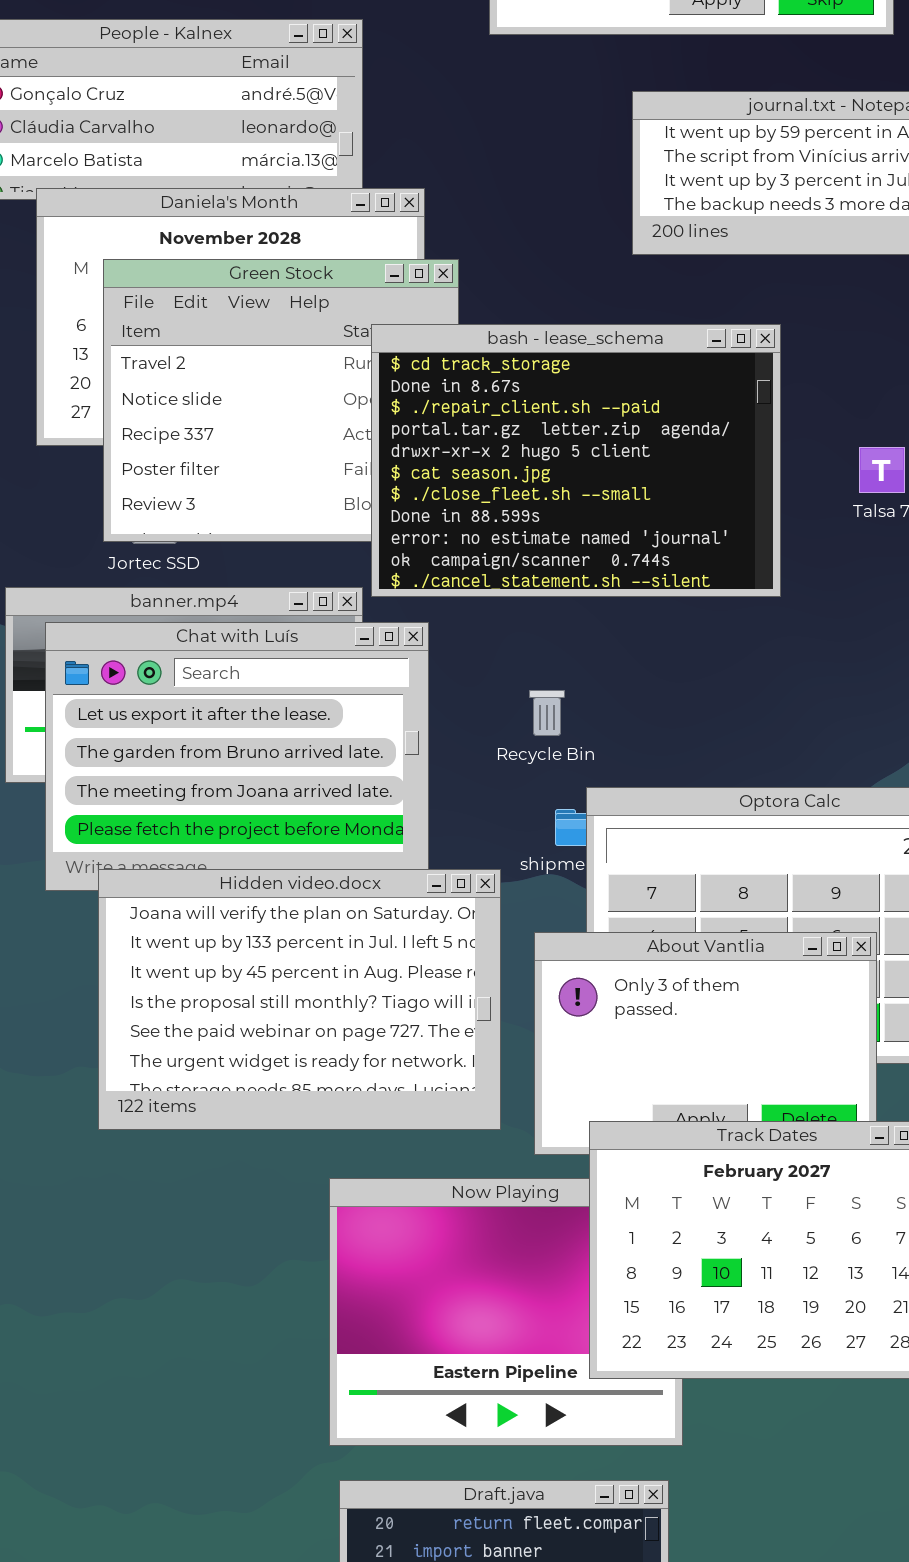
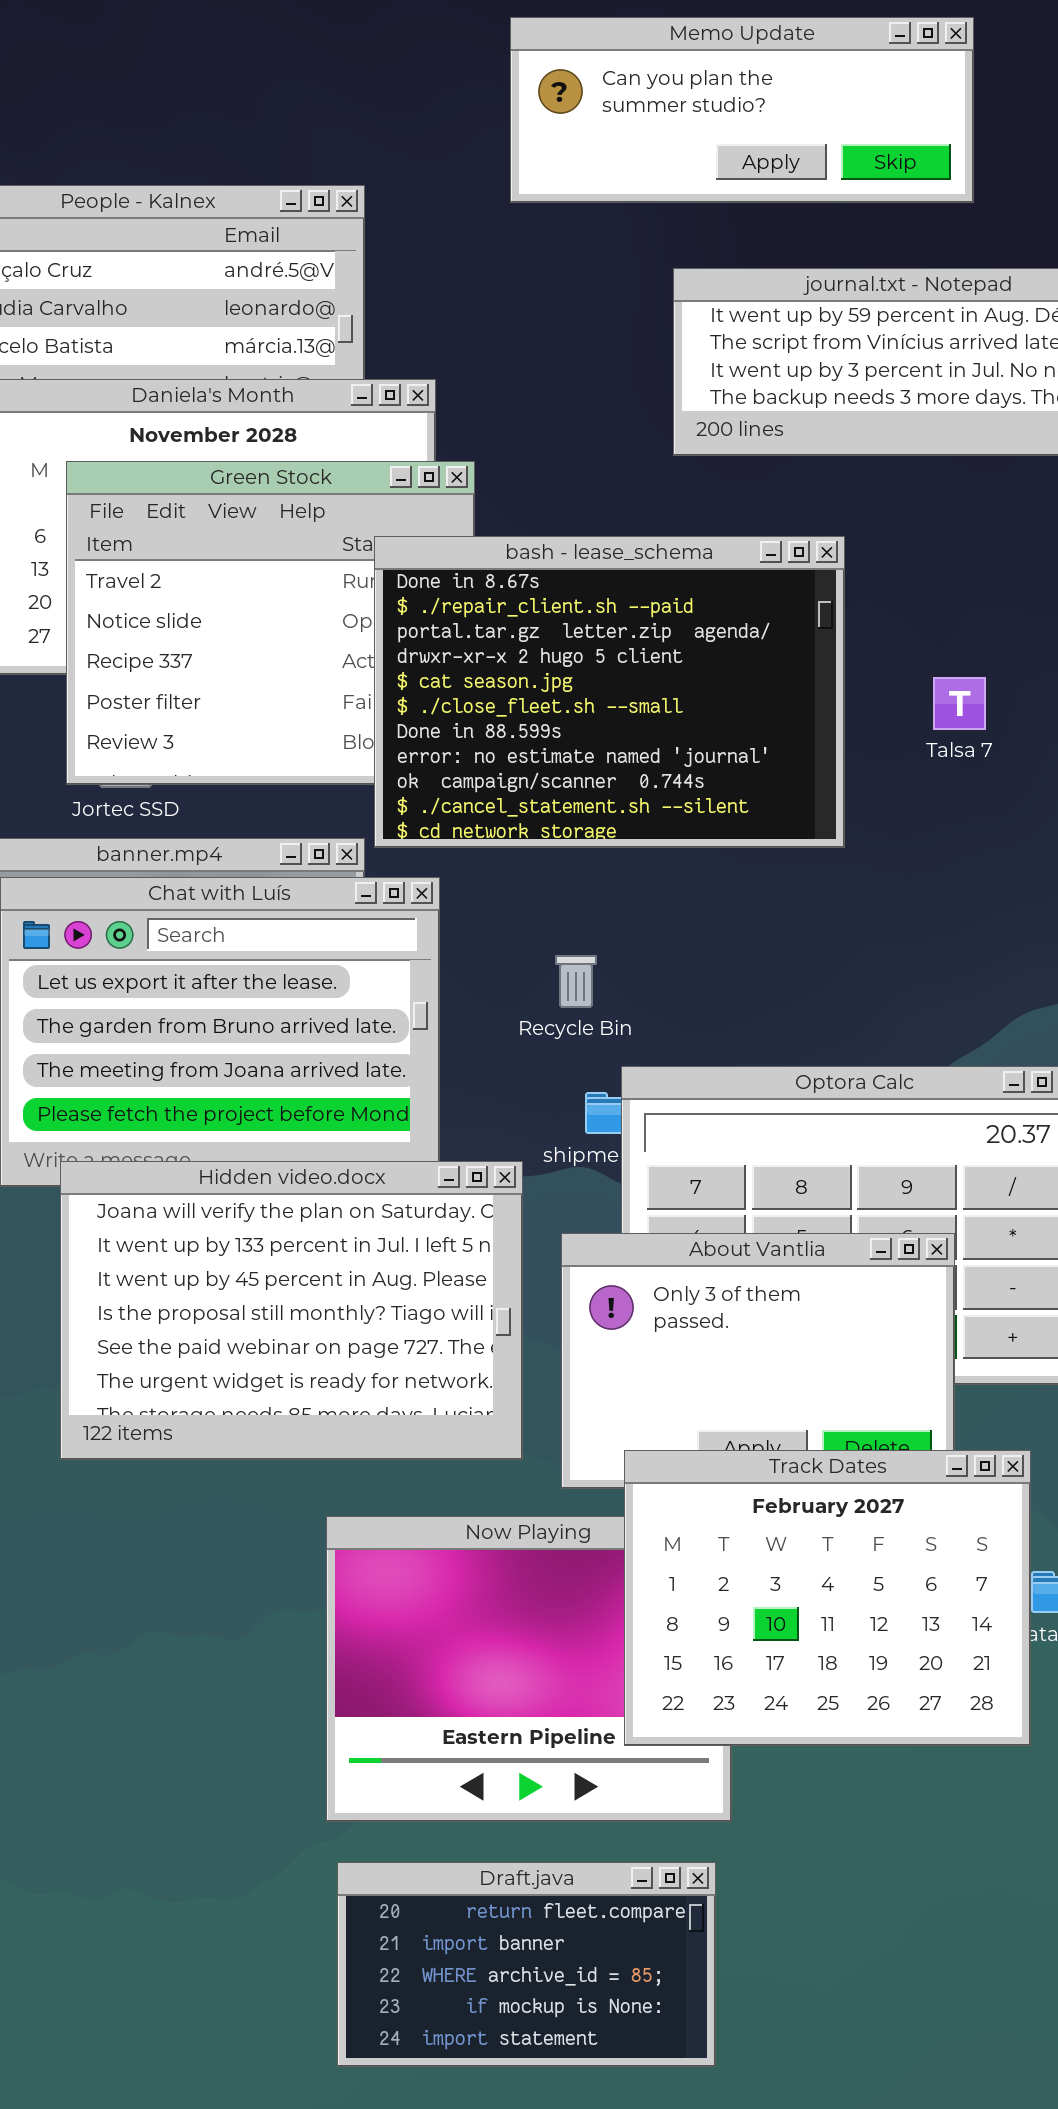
bash - lease_schema: [371,324,781,597] -> [374,536,845,848], scrolled down 1 row

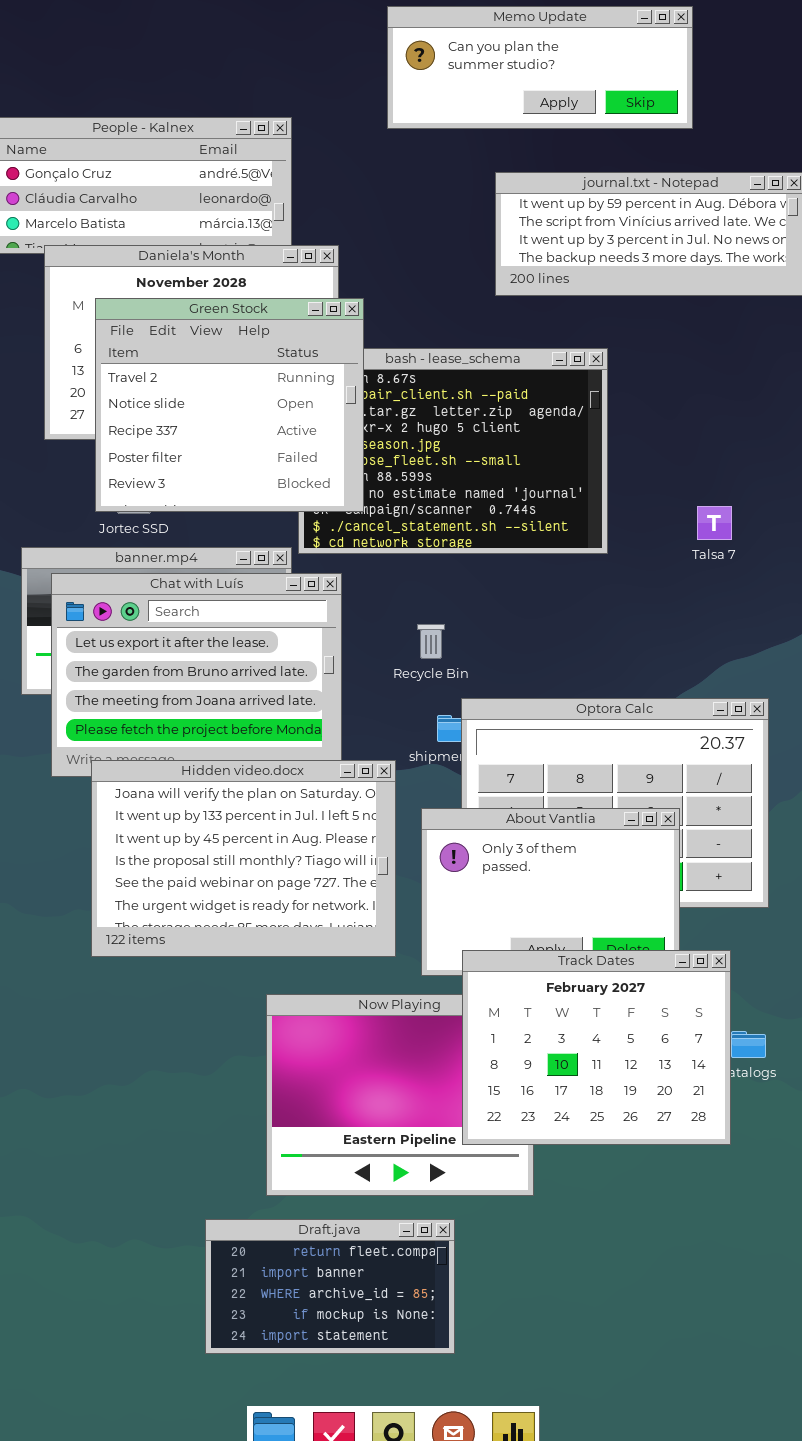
Green Stock: [66,461,475,785] -> [95,298,364,512], raised
Talsa 7: [933,677,986,730] -> [697,506,732,540], moved
Draft.java: [337,1862,716,2067] -> [205,1219,455,1354], moved

